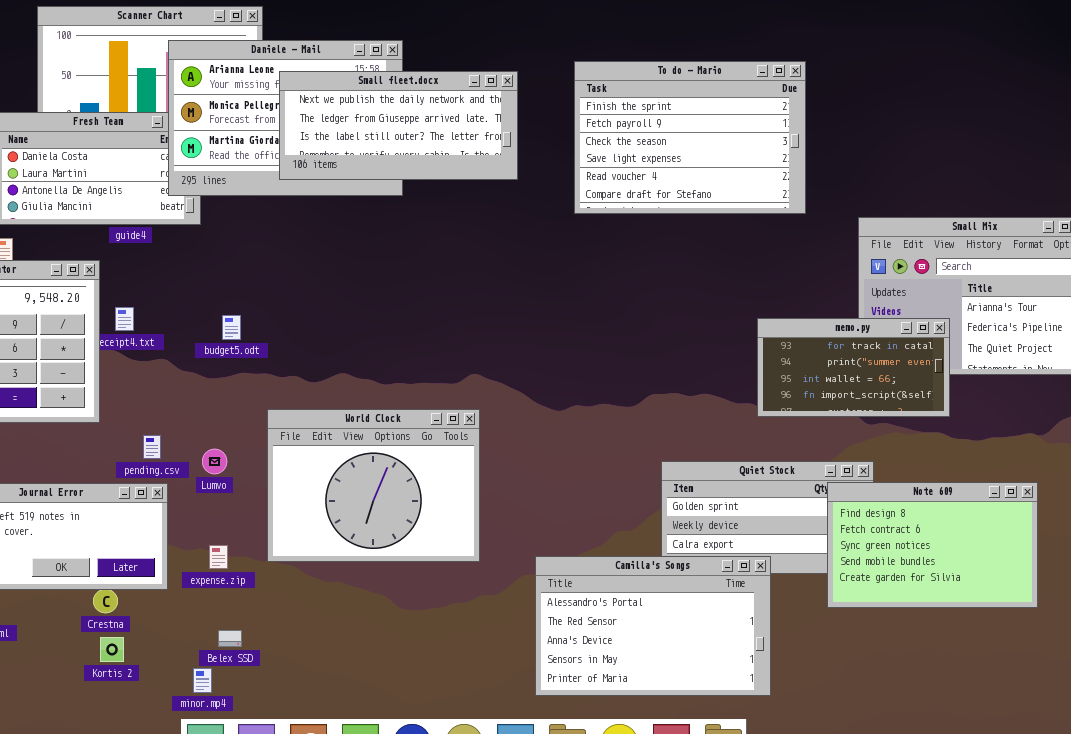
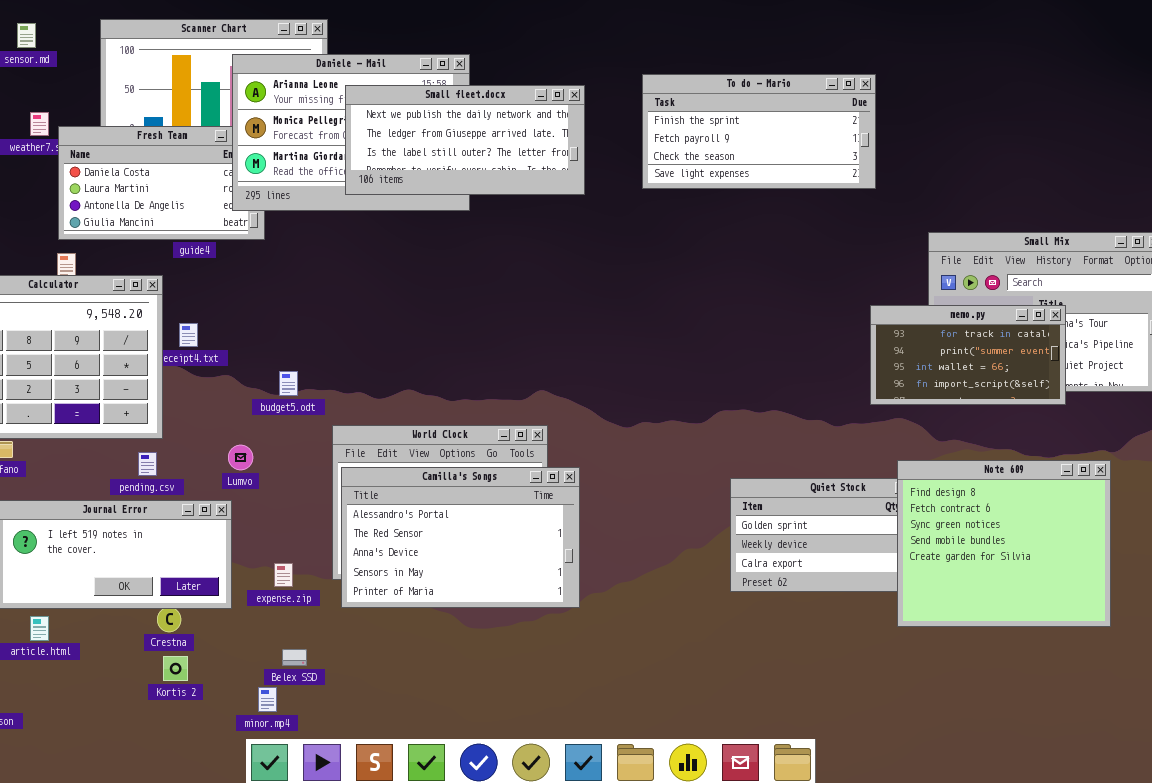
To do - Mario: [574,61,806,214] -> [642,74,876,189], resized
budget5.odt: [222,315,241,340] -> [279,371,298,396], moved
memo.py: [757,318,950,417] -> [870,305,1066,405], moved
pending.csv: [143,435,161,459] -> [138,452,157,476], moved
Lumvo: [202,449,227,474] -> [228,445,253,470], moved
Note 609: [827,482,1038,608] -> [897,460,1111,627], resized
Camilla's Songs: [535,556,771,696] -> [341,467,580,608], moved

